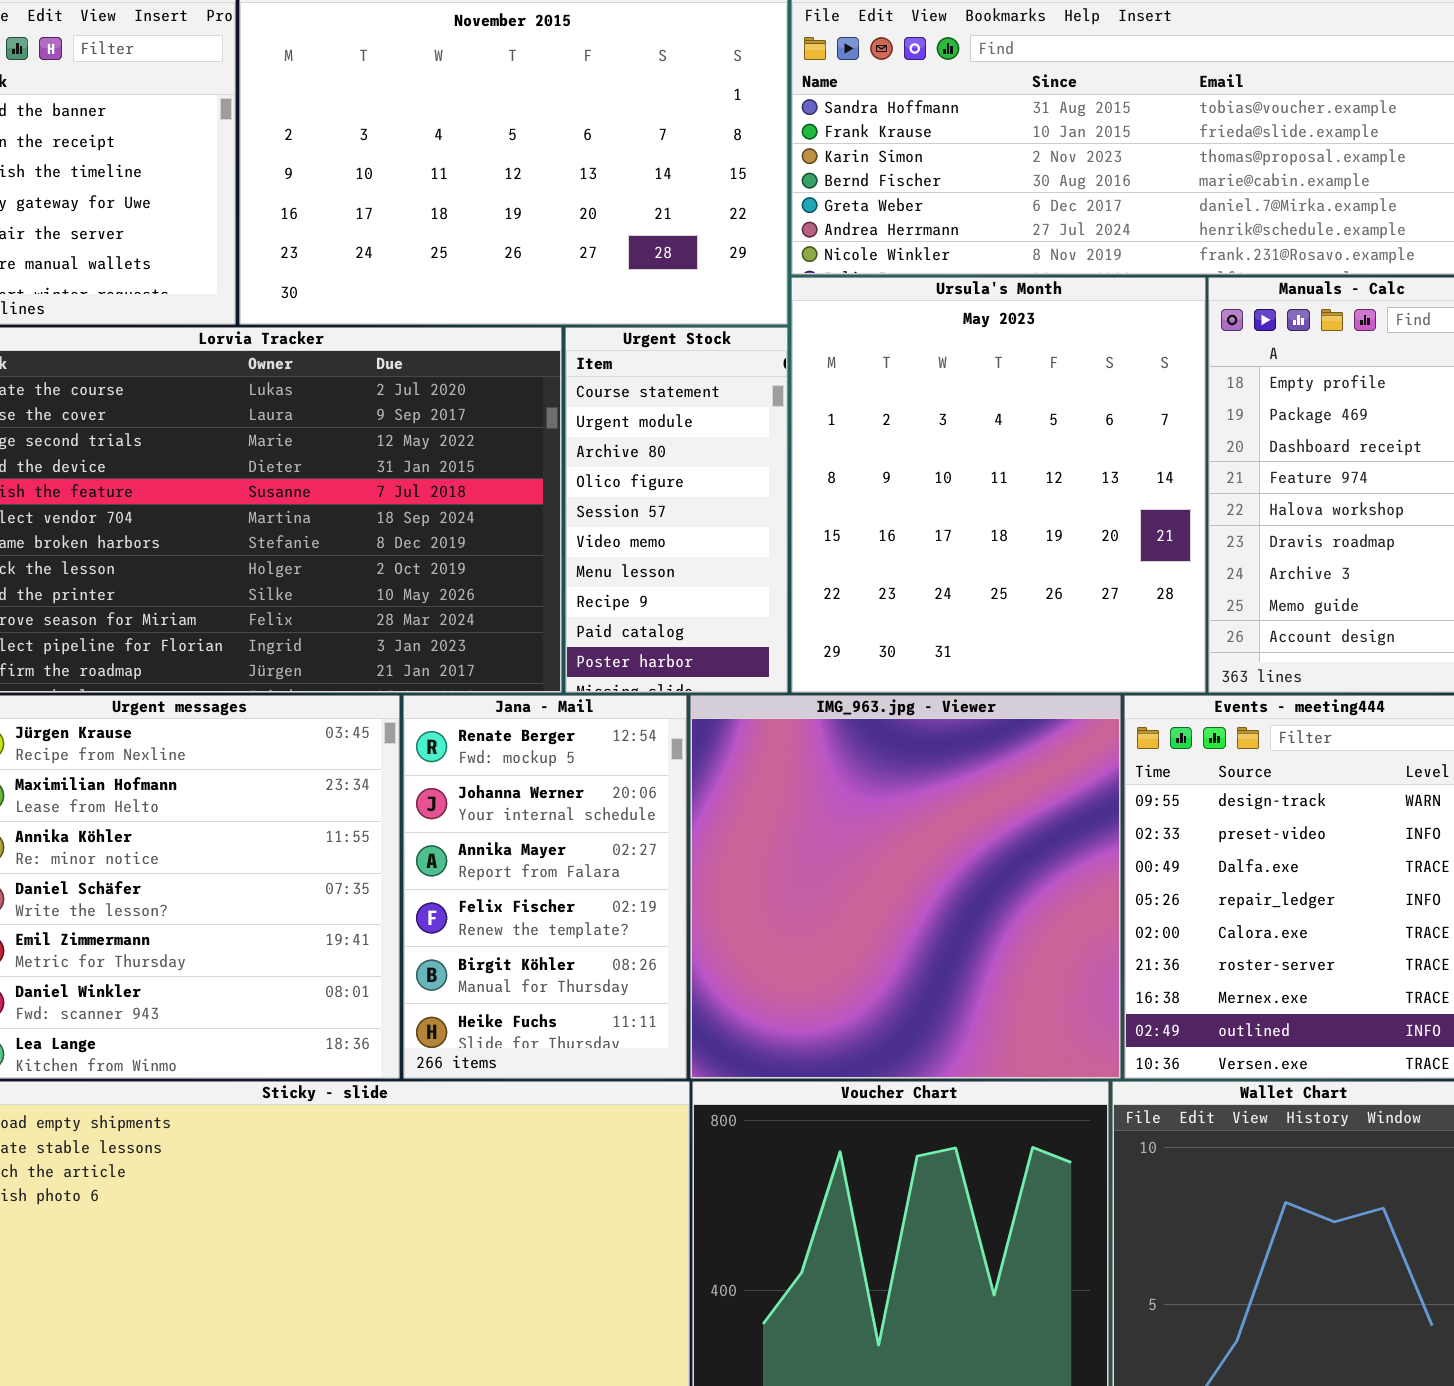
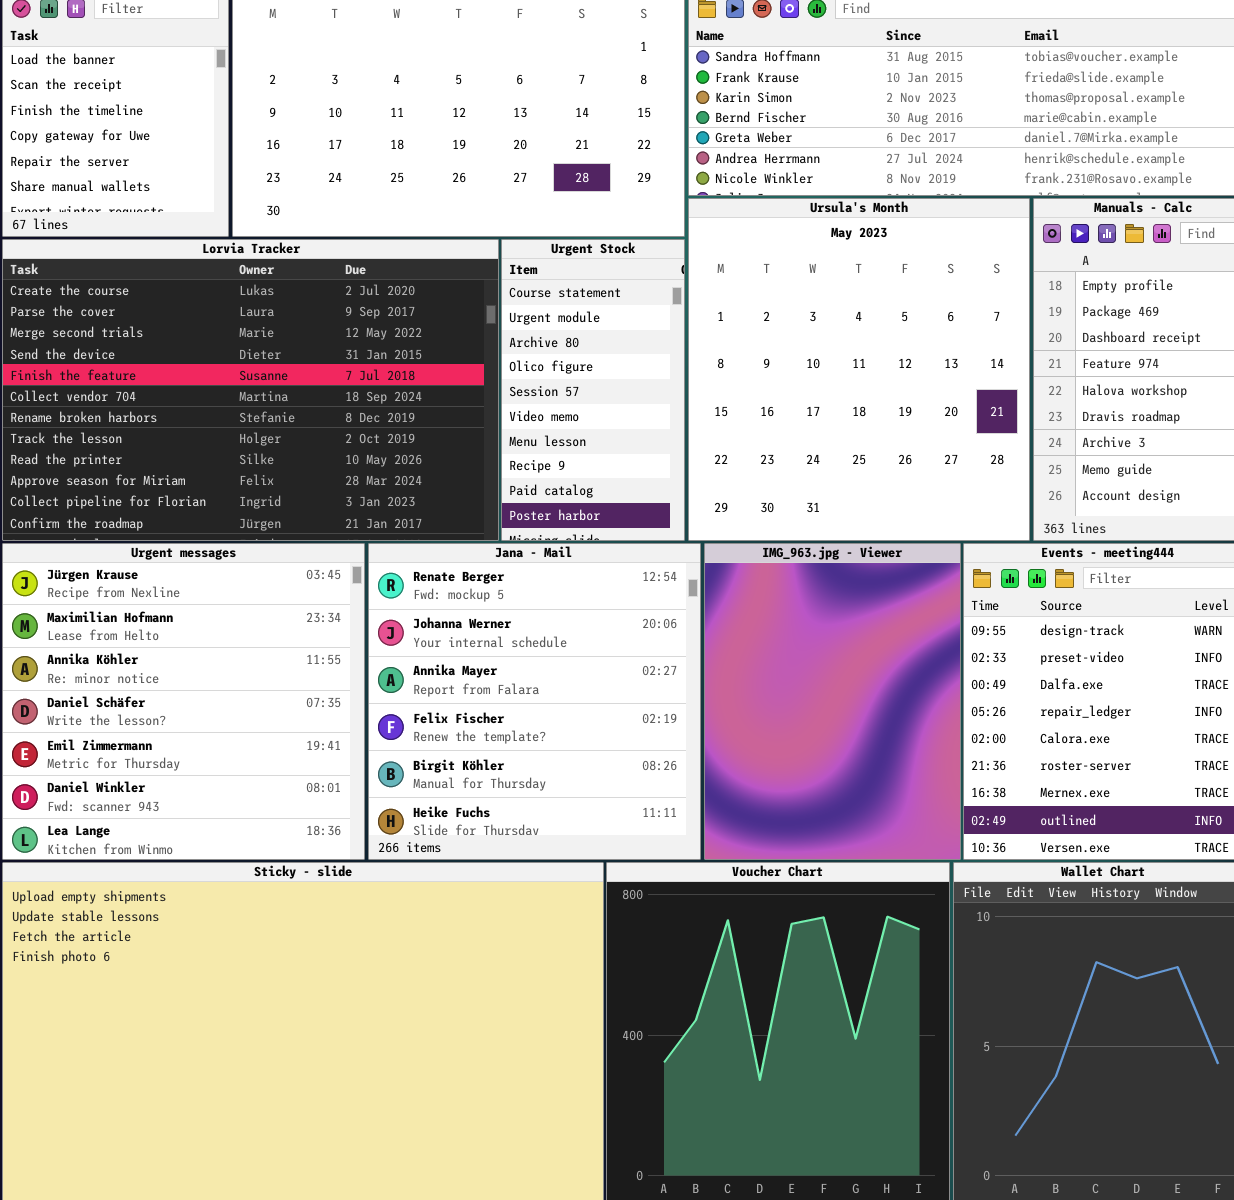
Jana - Mail: [403,695,687,1079] -> [368,543,701,860], resized
IMG_963.jpg - Viewer: [690,695,1121,1079] -> [704,543,961,860], resized

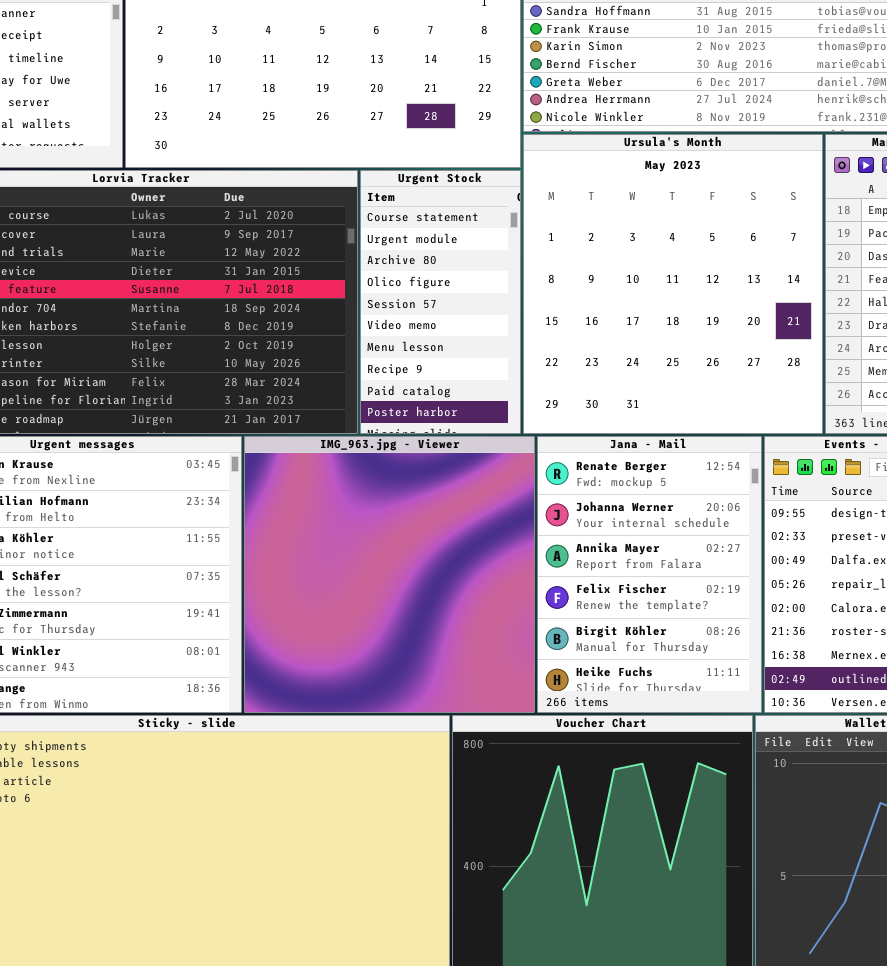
Jana - Mail: [368,543,701,860] -> [537,436,762,713], moved, resized
IMG_963.jpg - Viewer: [704,543,961,860] -> [244,436,535,713], moved, resized

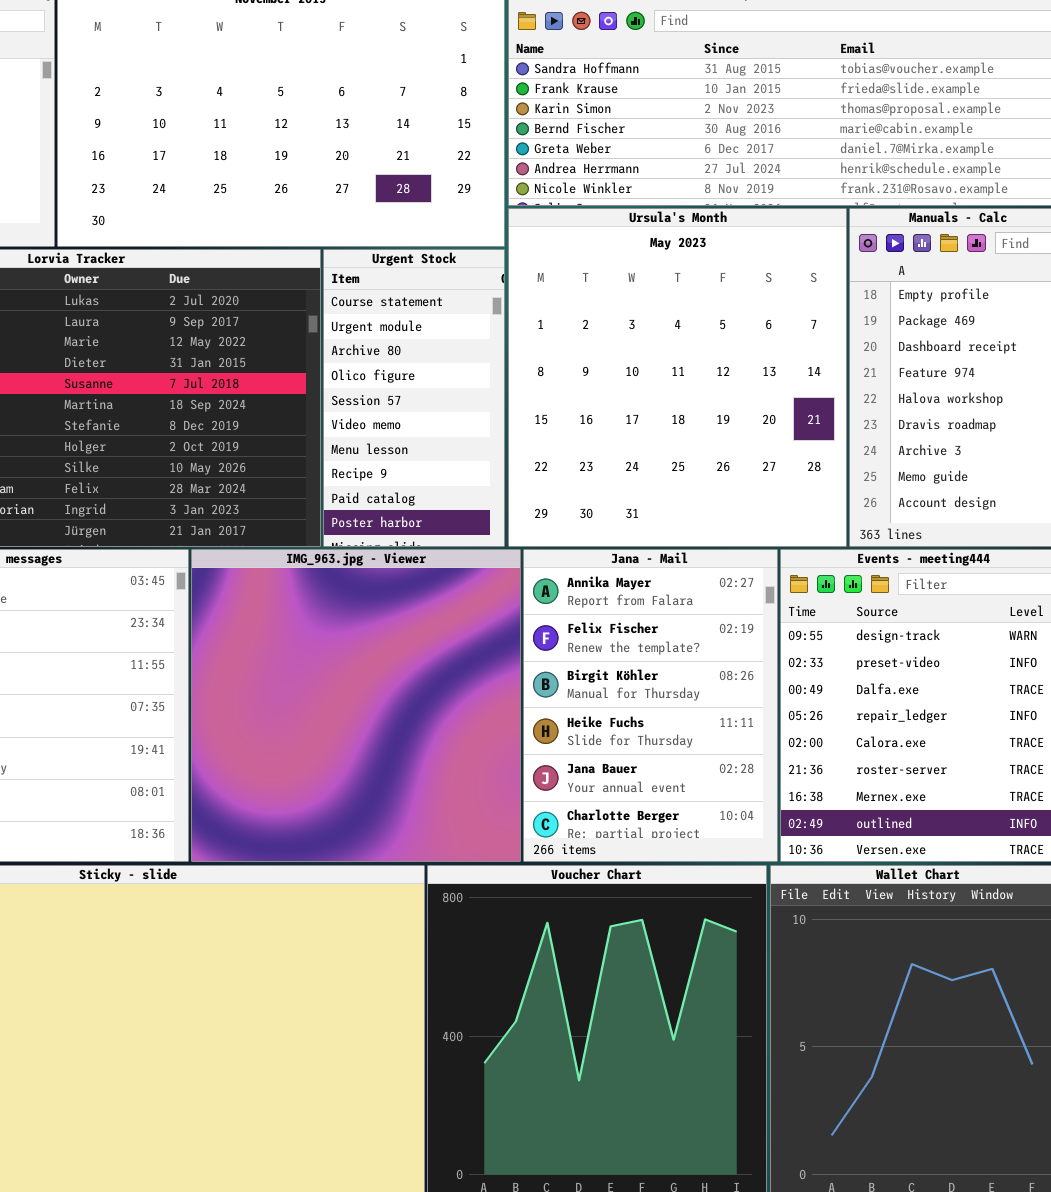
Jana - Mail: [537,436,762,713] -> [523,549,778,862], scrolled down 2 rows

